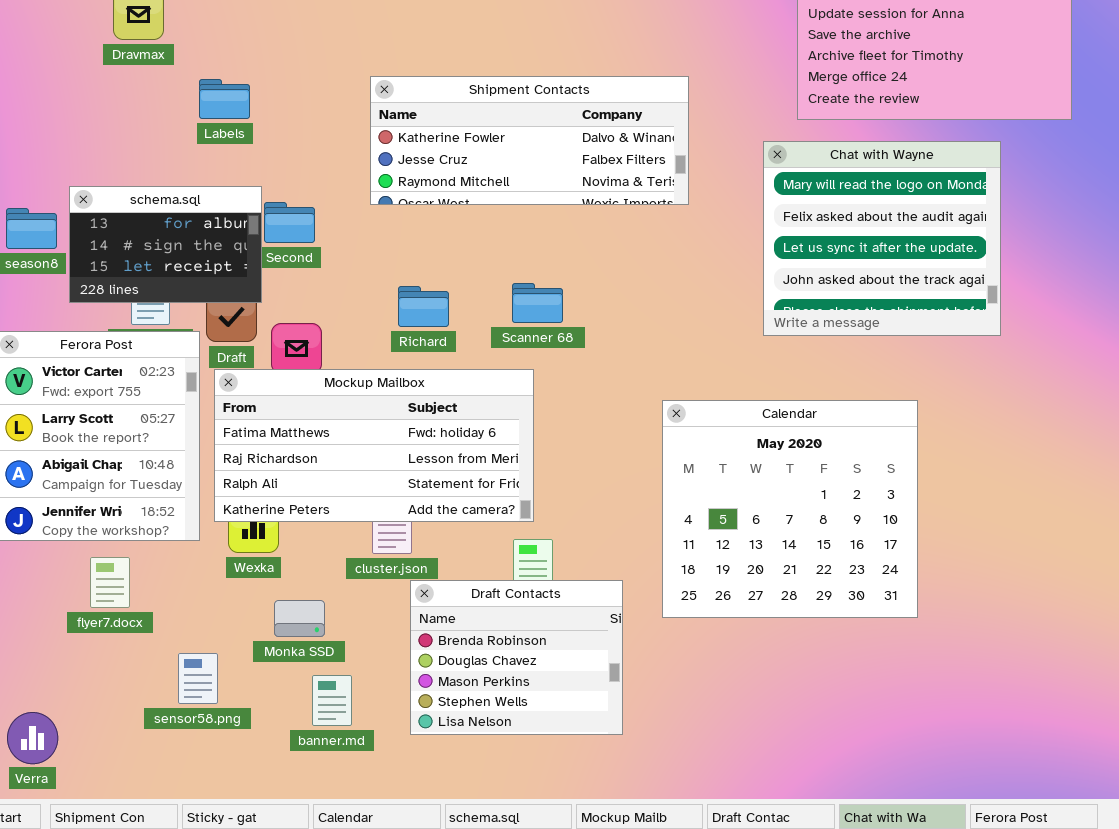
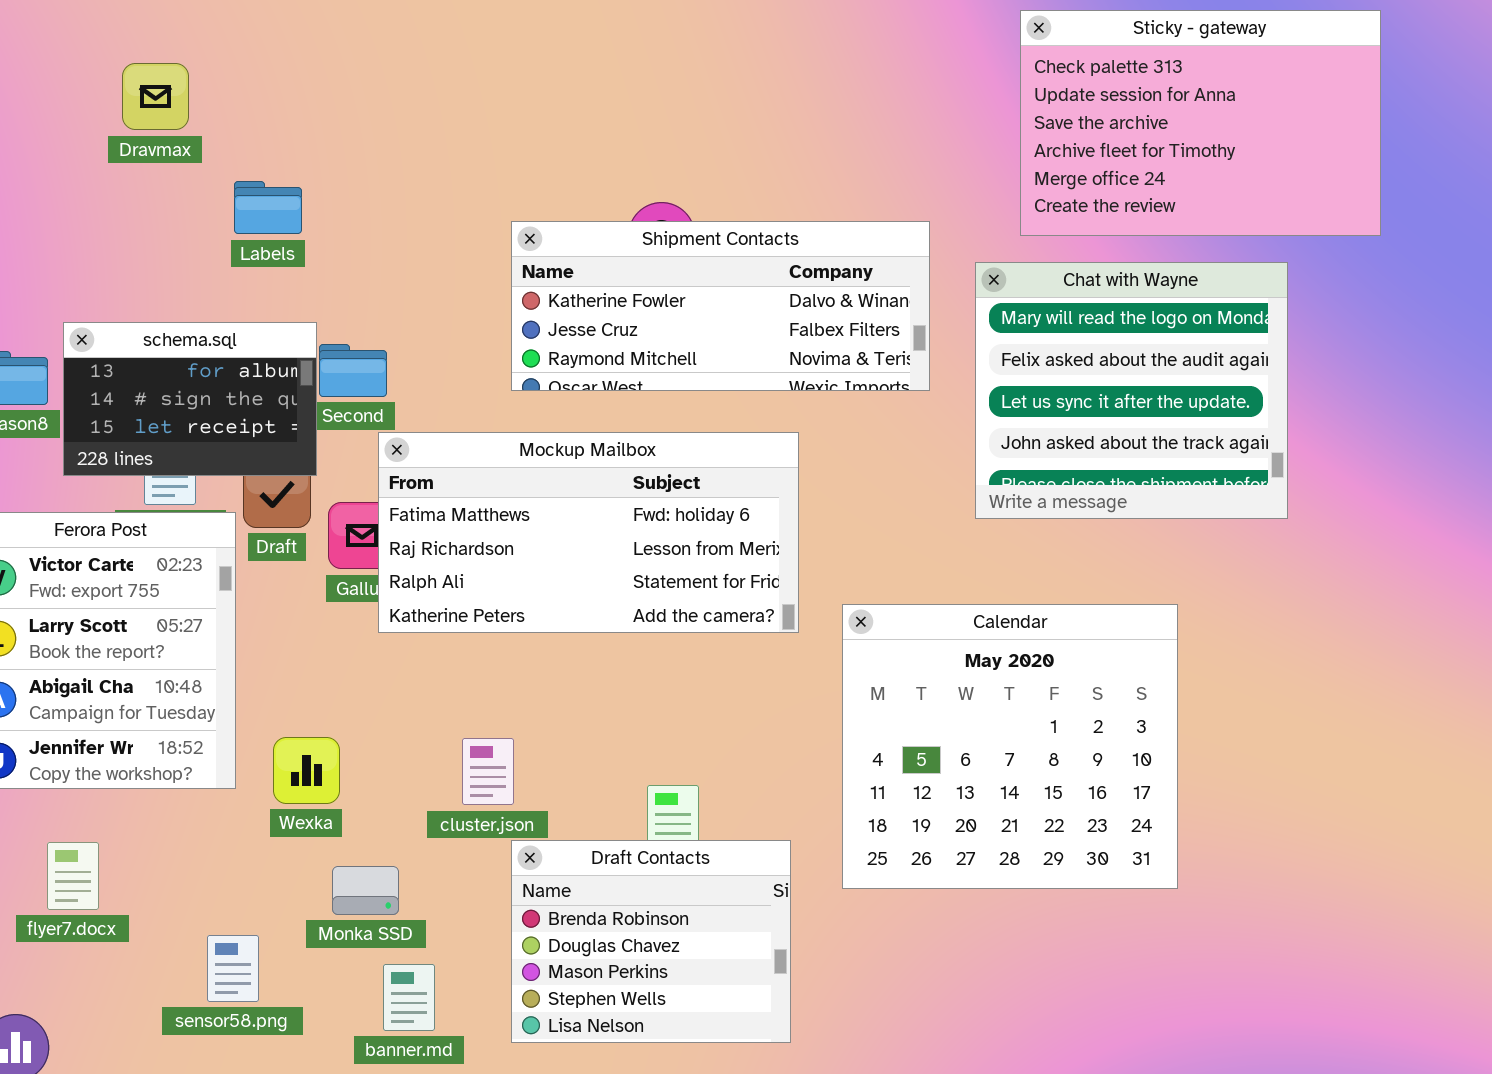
Shipment Contacts: [370,76,689,205] -> [511,221,930,391], moved
Mockup Mailbox: [214,369,534,522] -> [378,432,799,633], moved
flyer7.docx: [90,557,130,608] -> [47,842,99,910], moved

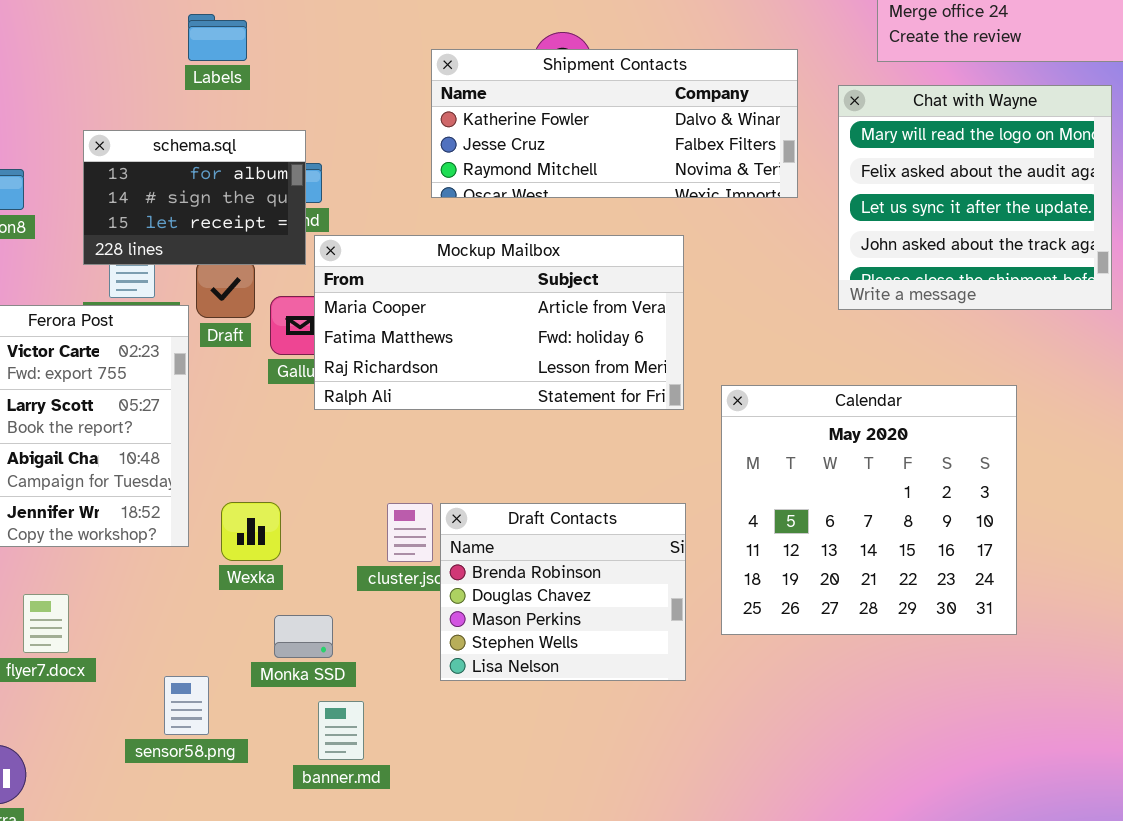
schema.sql: [63,322,317,476] -> [83,130,306,265], moved
Mockup Mailbox: [378,432,799,633] -> [314,235,684,410], scrolled up 1 row
Draft Contacts: [511,840,791,1043] -> [440,503,686,681], moved

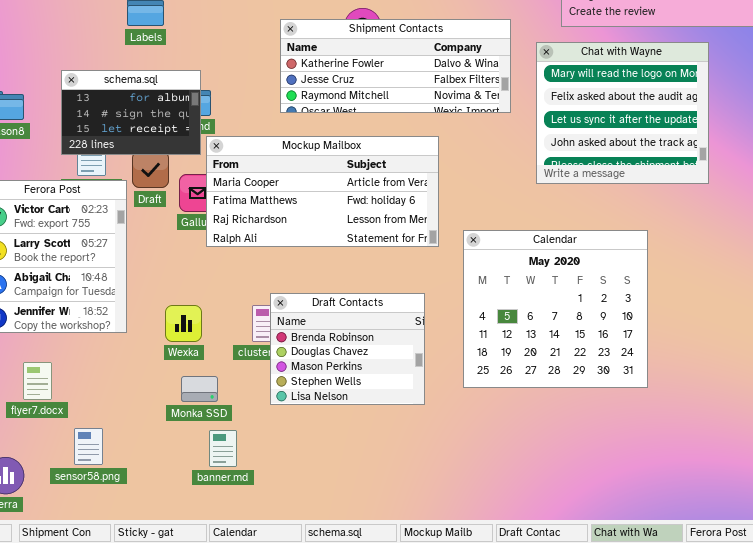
Wexka: [221,502,281,561] -> [165,305,202,342], moved
Draft Contacts: [440,503,686,681] -> [270,293,425,405], moved
sensor58.png: [164,676,209,735] -> [74,428,103,465], moved

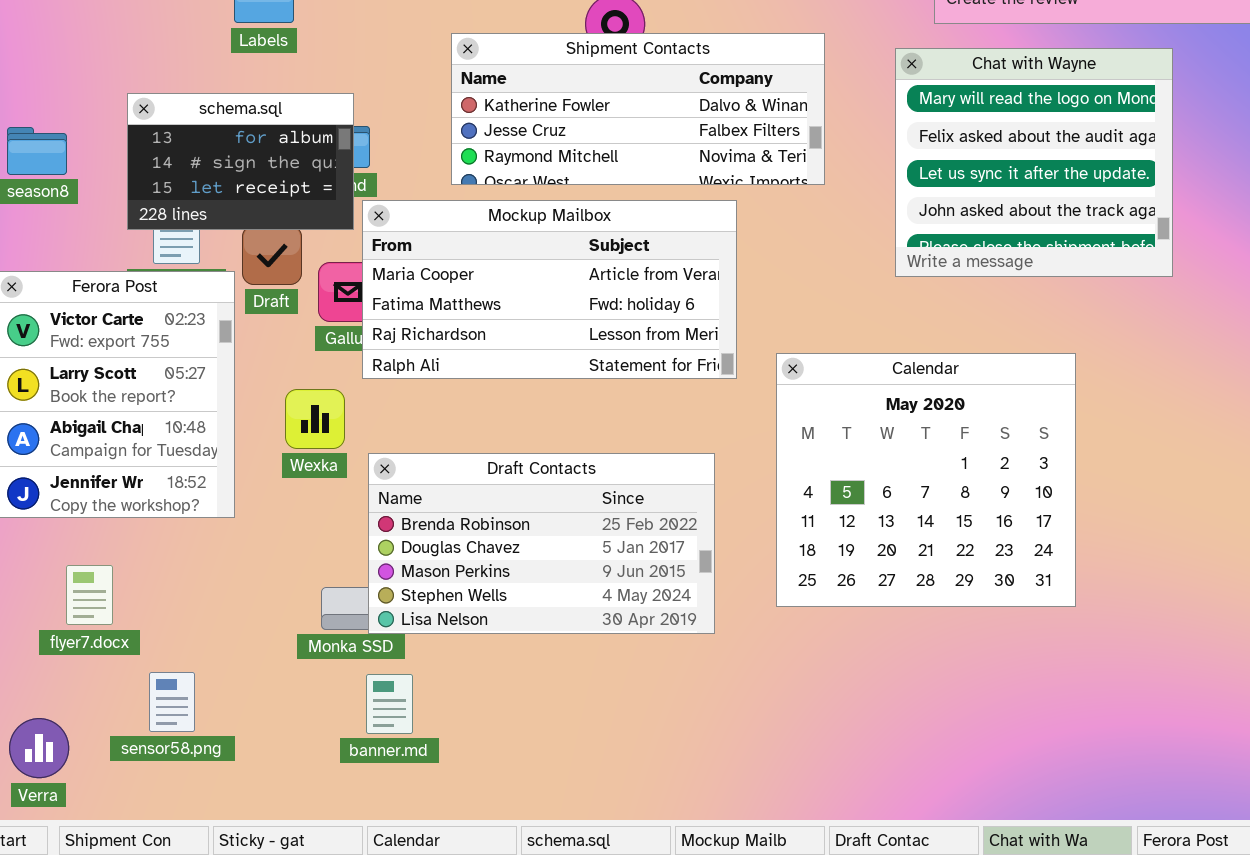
Shipment Contacts: [280,19,511,113] -> [451,33,825,185], moved
Draft Contacts: [270,293,425,405] -> [368,453,715,634], resized
Wexka: [165,305,202,342] -> [285,389,345,449], moved

